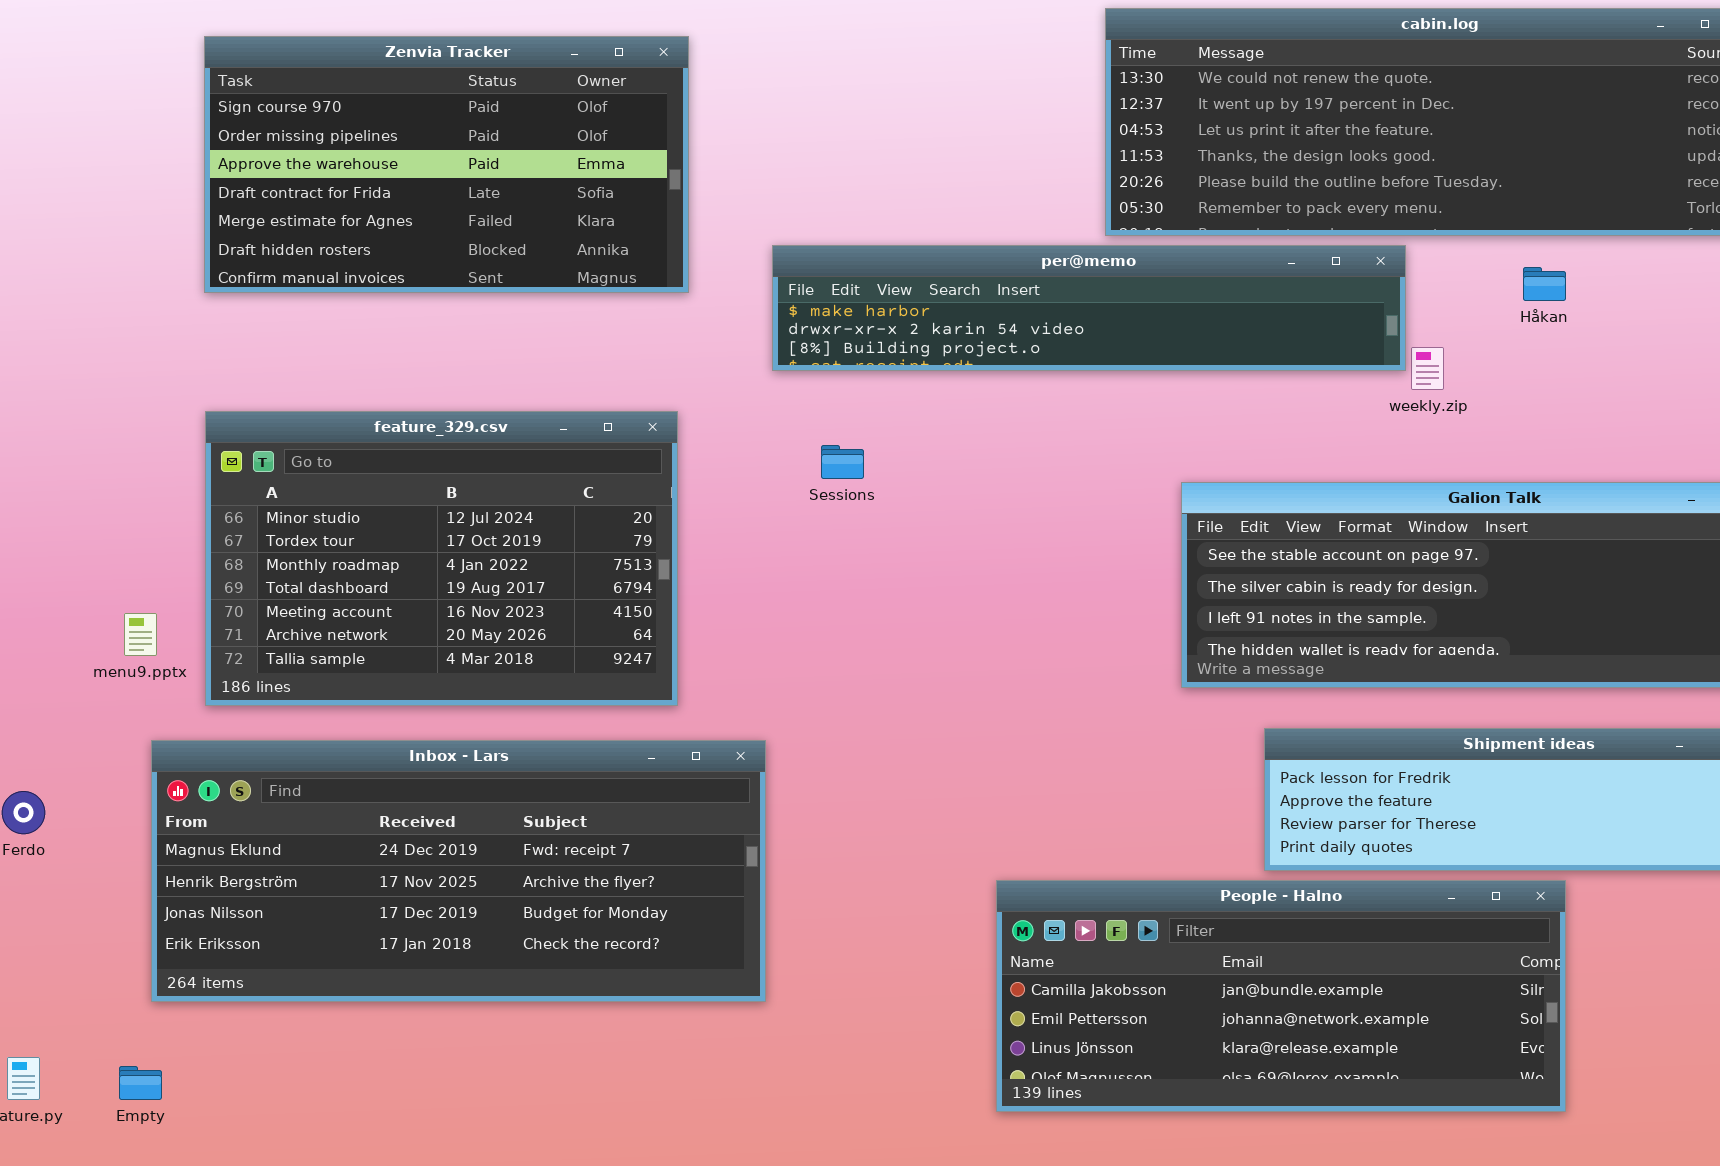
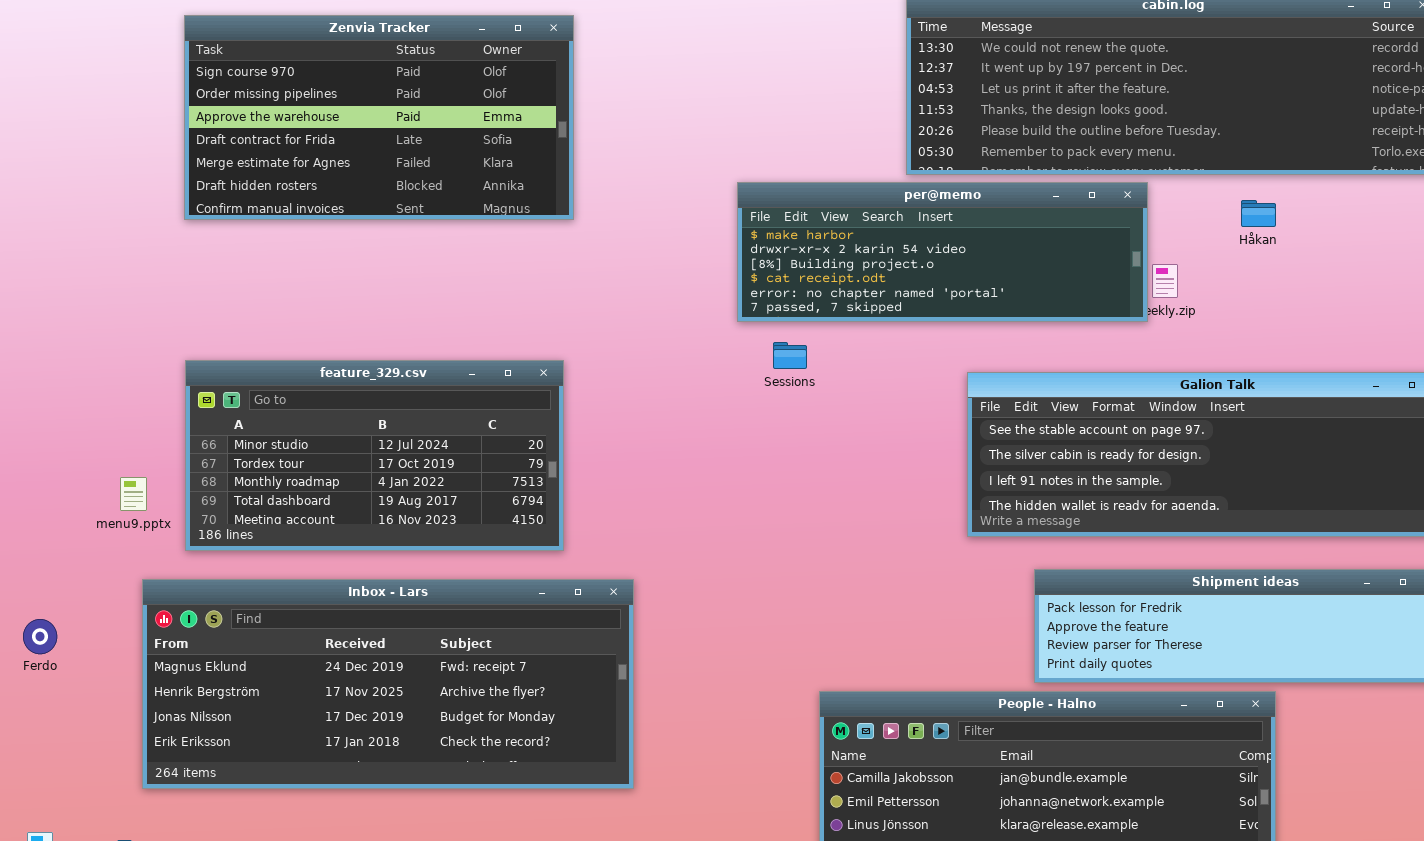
per@memo: [772,245,1406,371] -> [737,182,1148,322], resized
feature_329.csv: [205,411,678,706] -> [185,360,564,551], resized
Sessions: [821,445,864,479] -> [773,342,807,369], moved

